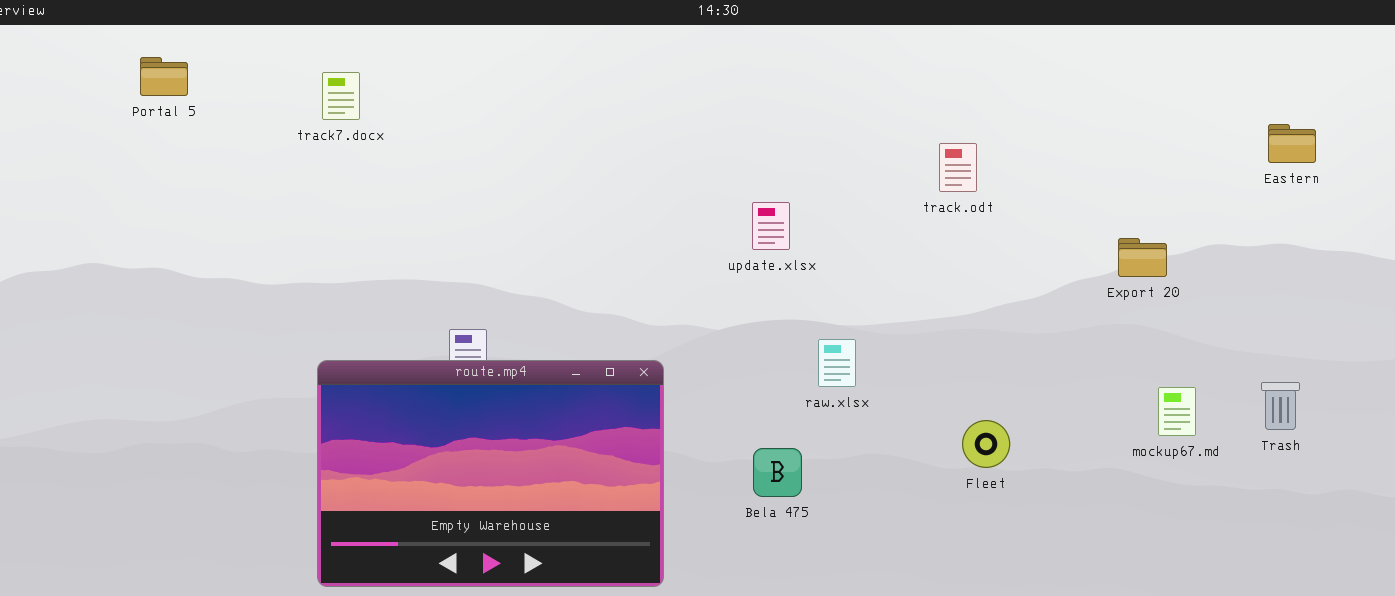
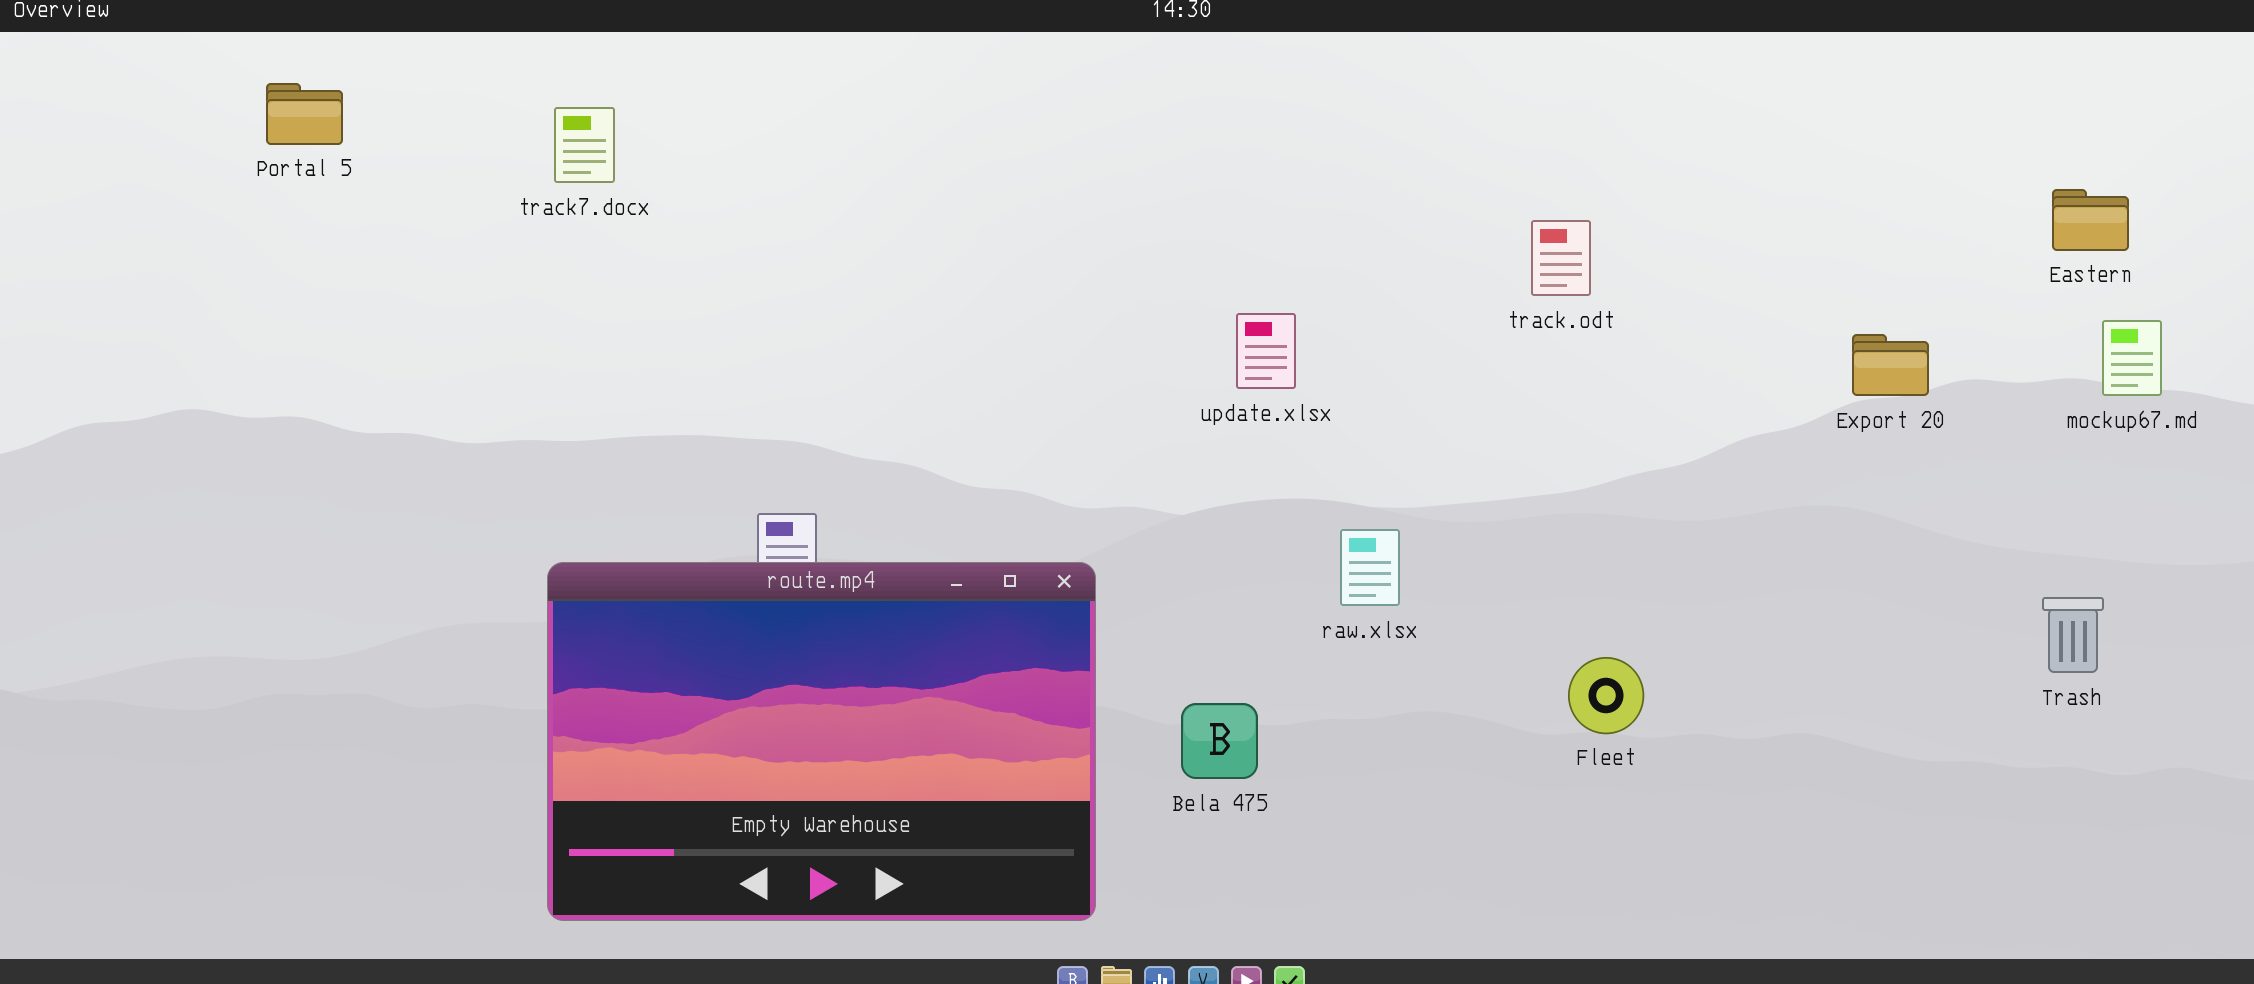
Export 20: [1118,238,1167,277] -> [1852,334,1929,396], moved
mockup67.md: [1158,387,1196,436] -> [2102,320,2162,396], moved
Bela 475: [753,448,802,497] -> [1181,703,1258,779], moved

